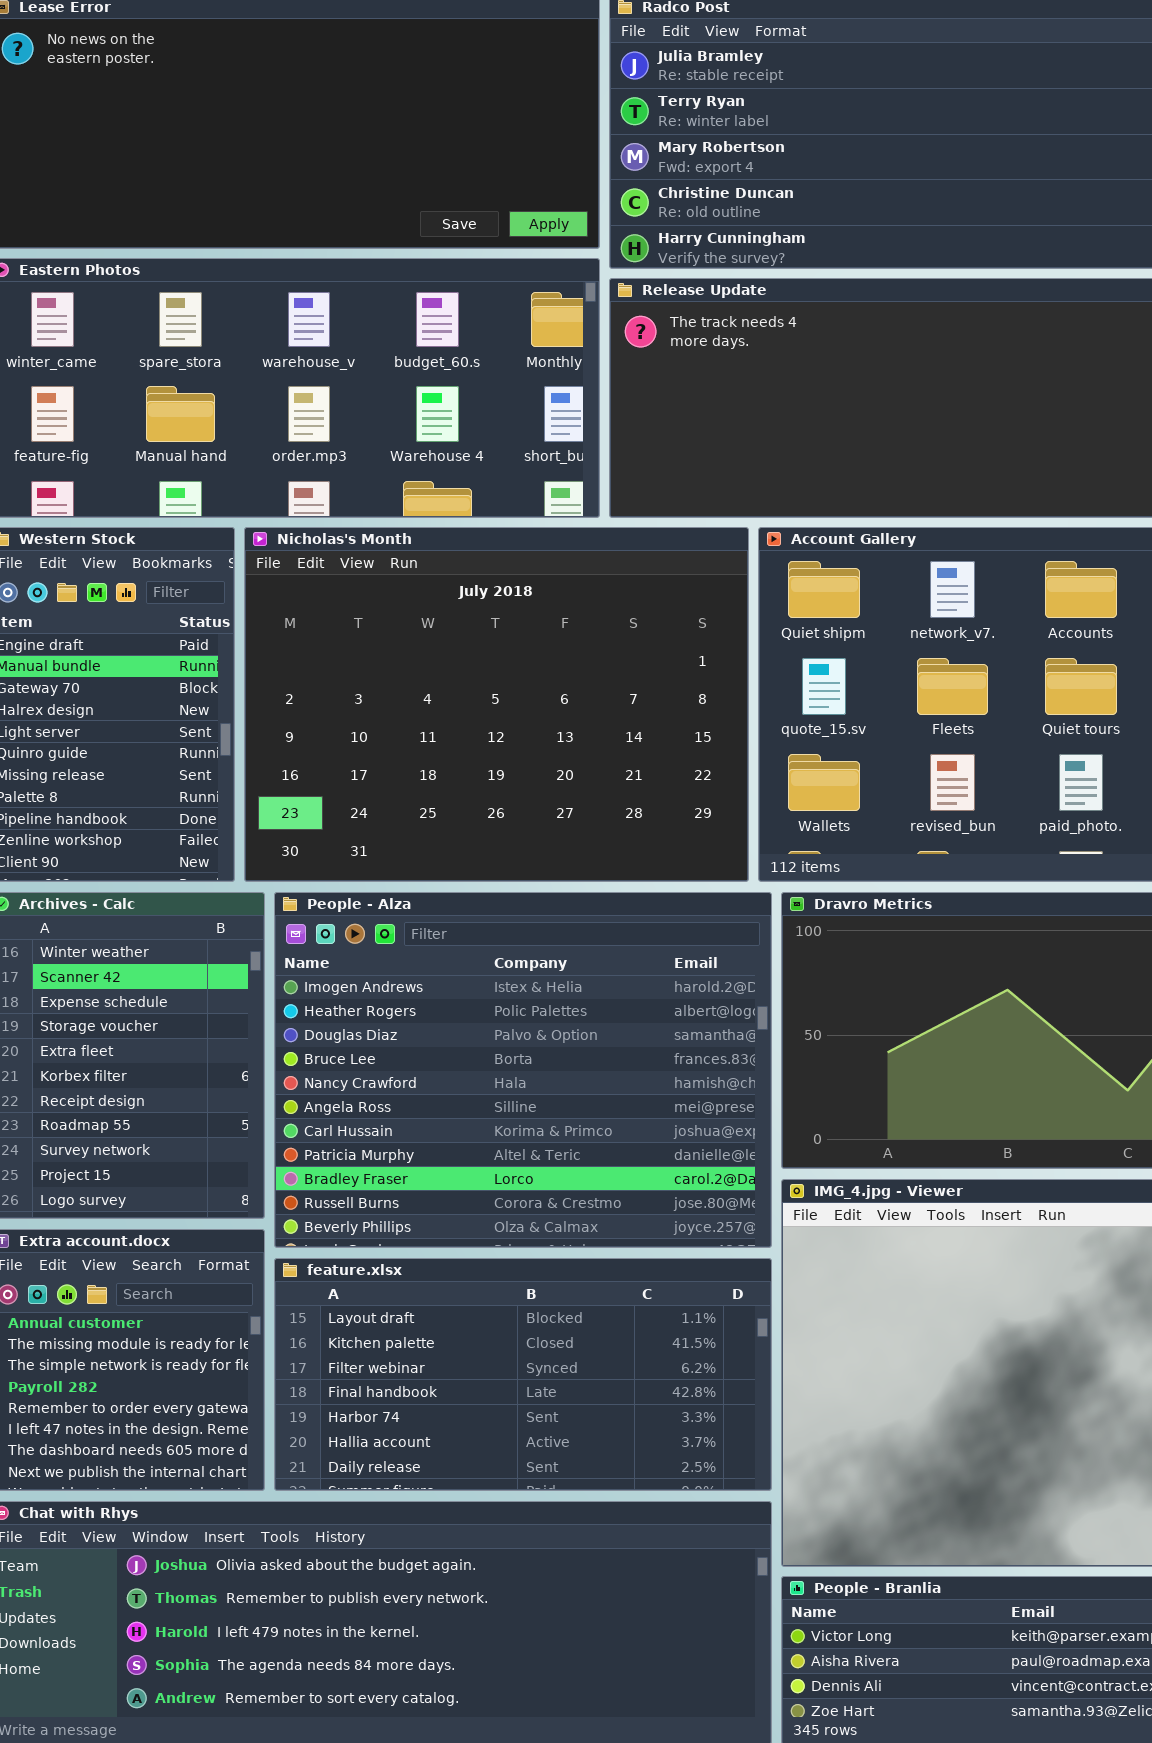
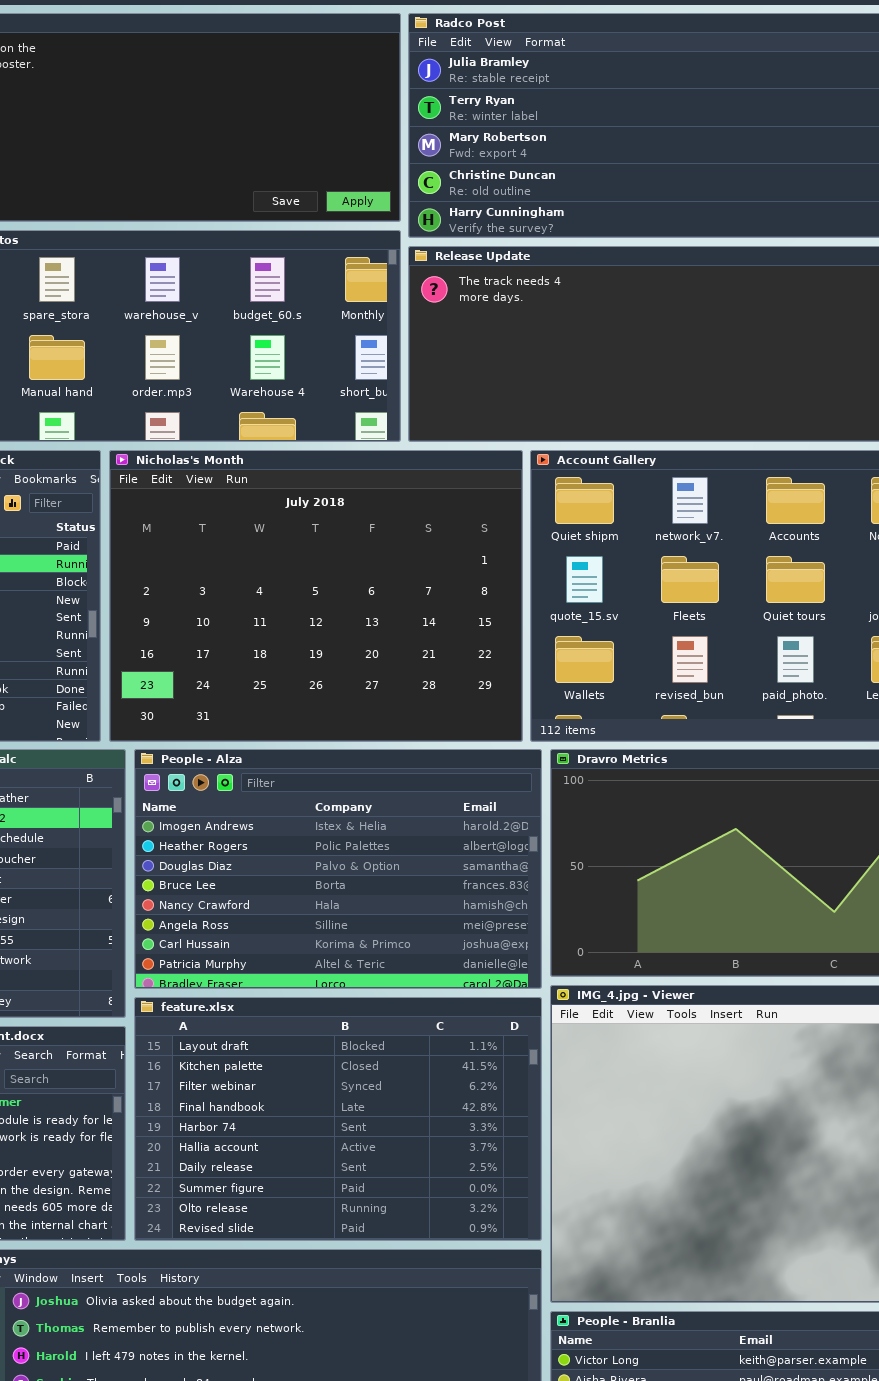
People - Alza: [274,892,772,1248] -> [134,749,542,989], resized
feature.xlsx: [274,1258,772,1491] -> [134,997,542,1241], resized

